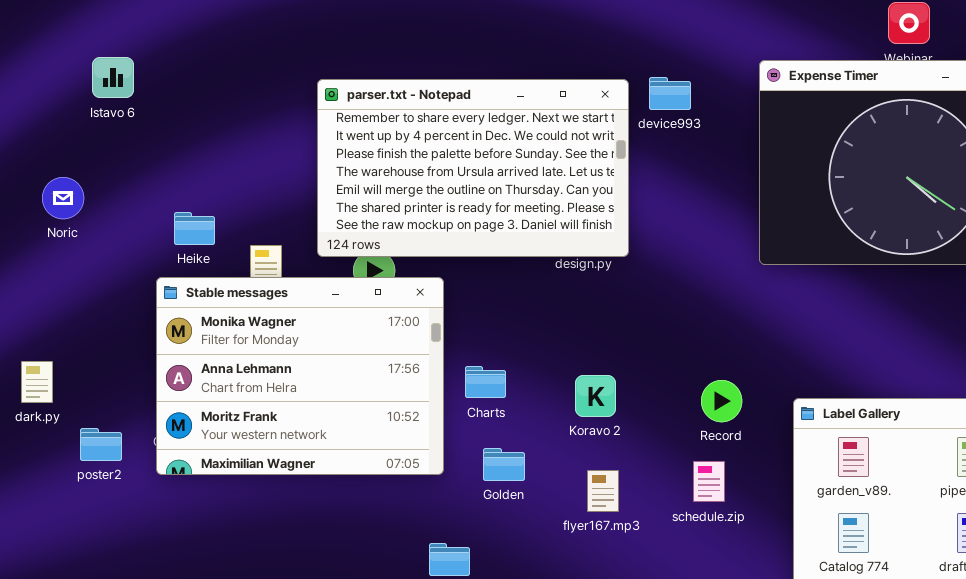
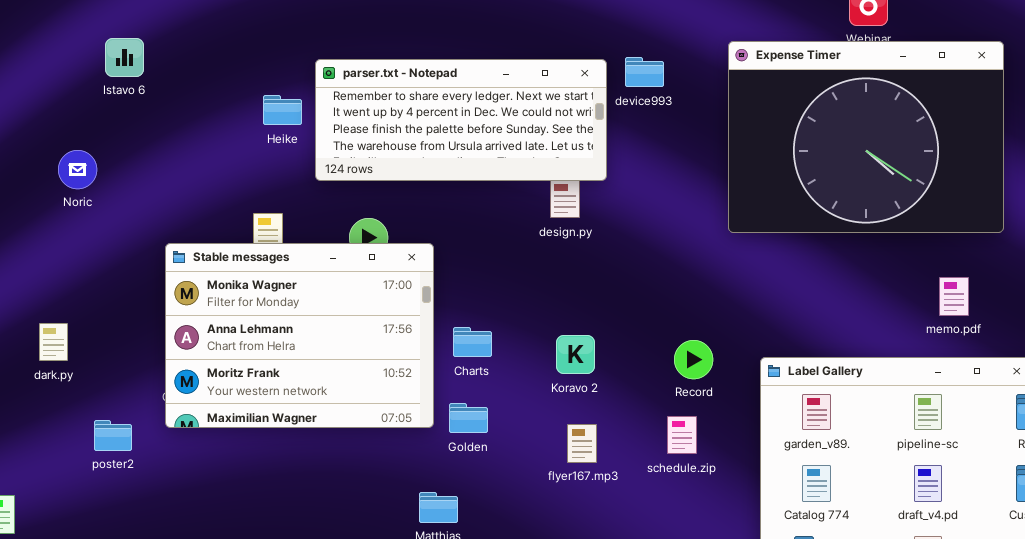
parser.txt - Notepad: [317,79,629,257] -> [315,59,607,181], resized
Heike: [174,212,215,245] -> [263,95,302,125], moved
poster2: [80,428,122,461] -> [94,420,132,451], moved
Golden: [483,448,525,481] -> [449,403,488,433], moved

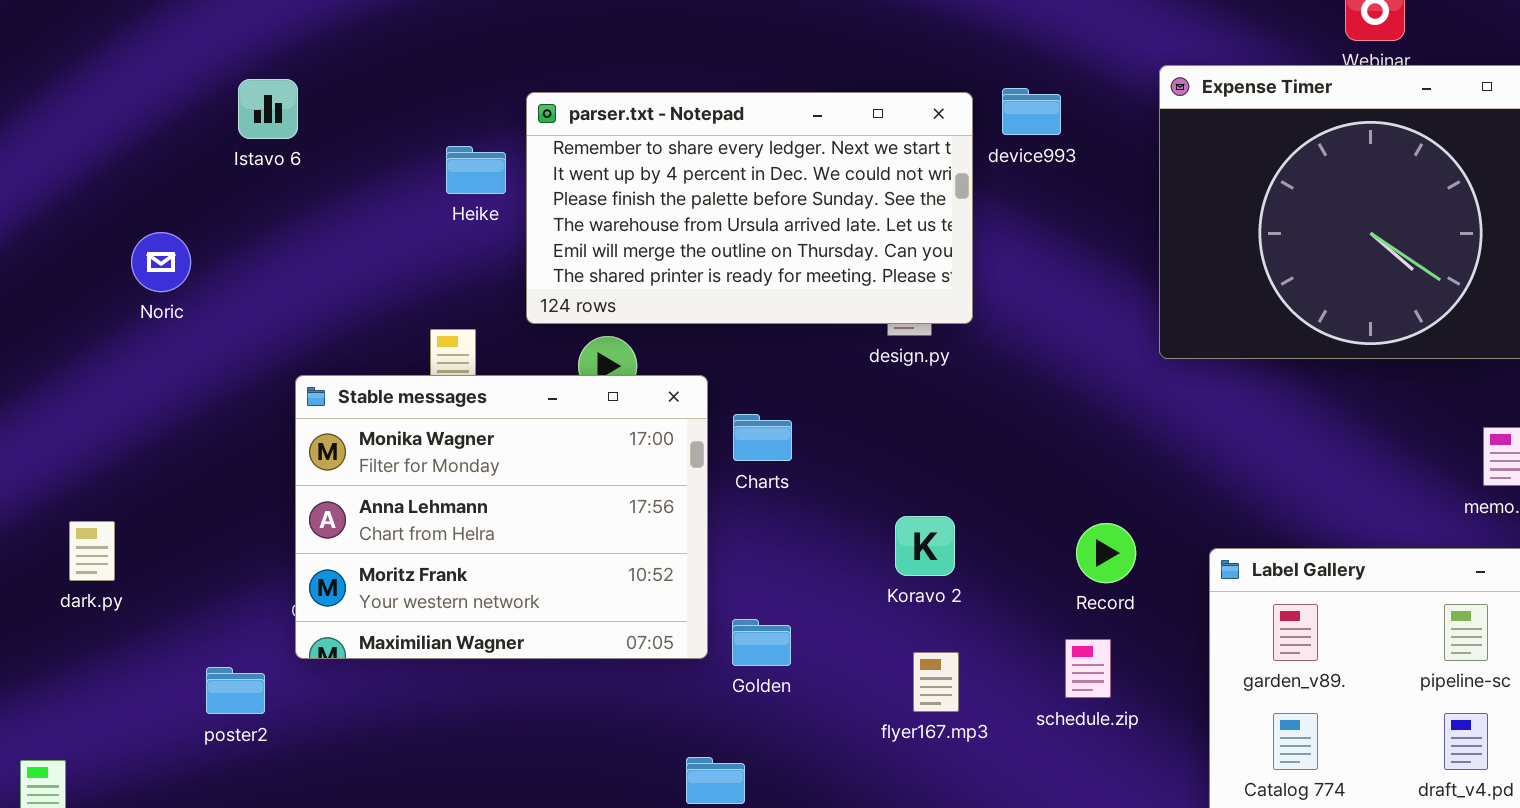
Istavo 6: [105,38,144,77] -> [238,79,298,139], moved
parser.txt - Notepad: [315,59,607,181] -> [526,92,973,324], resized
dark.py: [39,323,68,361] -> [69,521,115,581], moved
Charts: [453,327,492,357] -> [733,414,792,461], moved
poster2: [94,420,132,451] -> [206,667,265,714], moved

